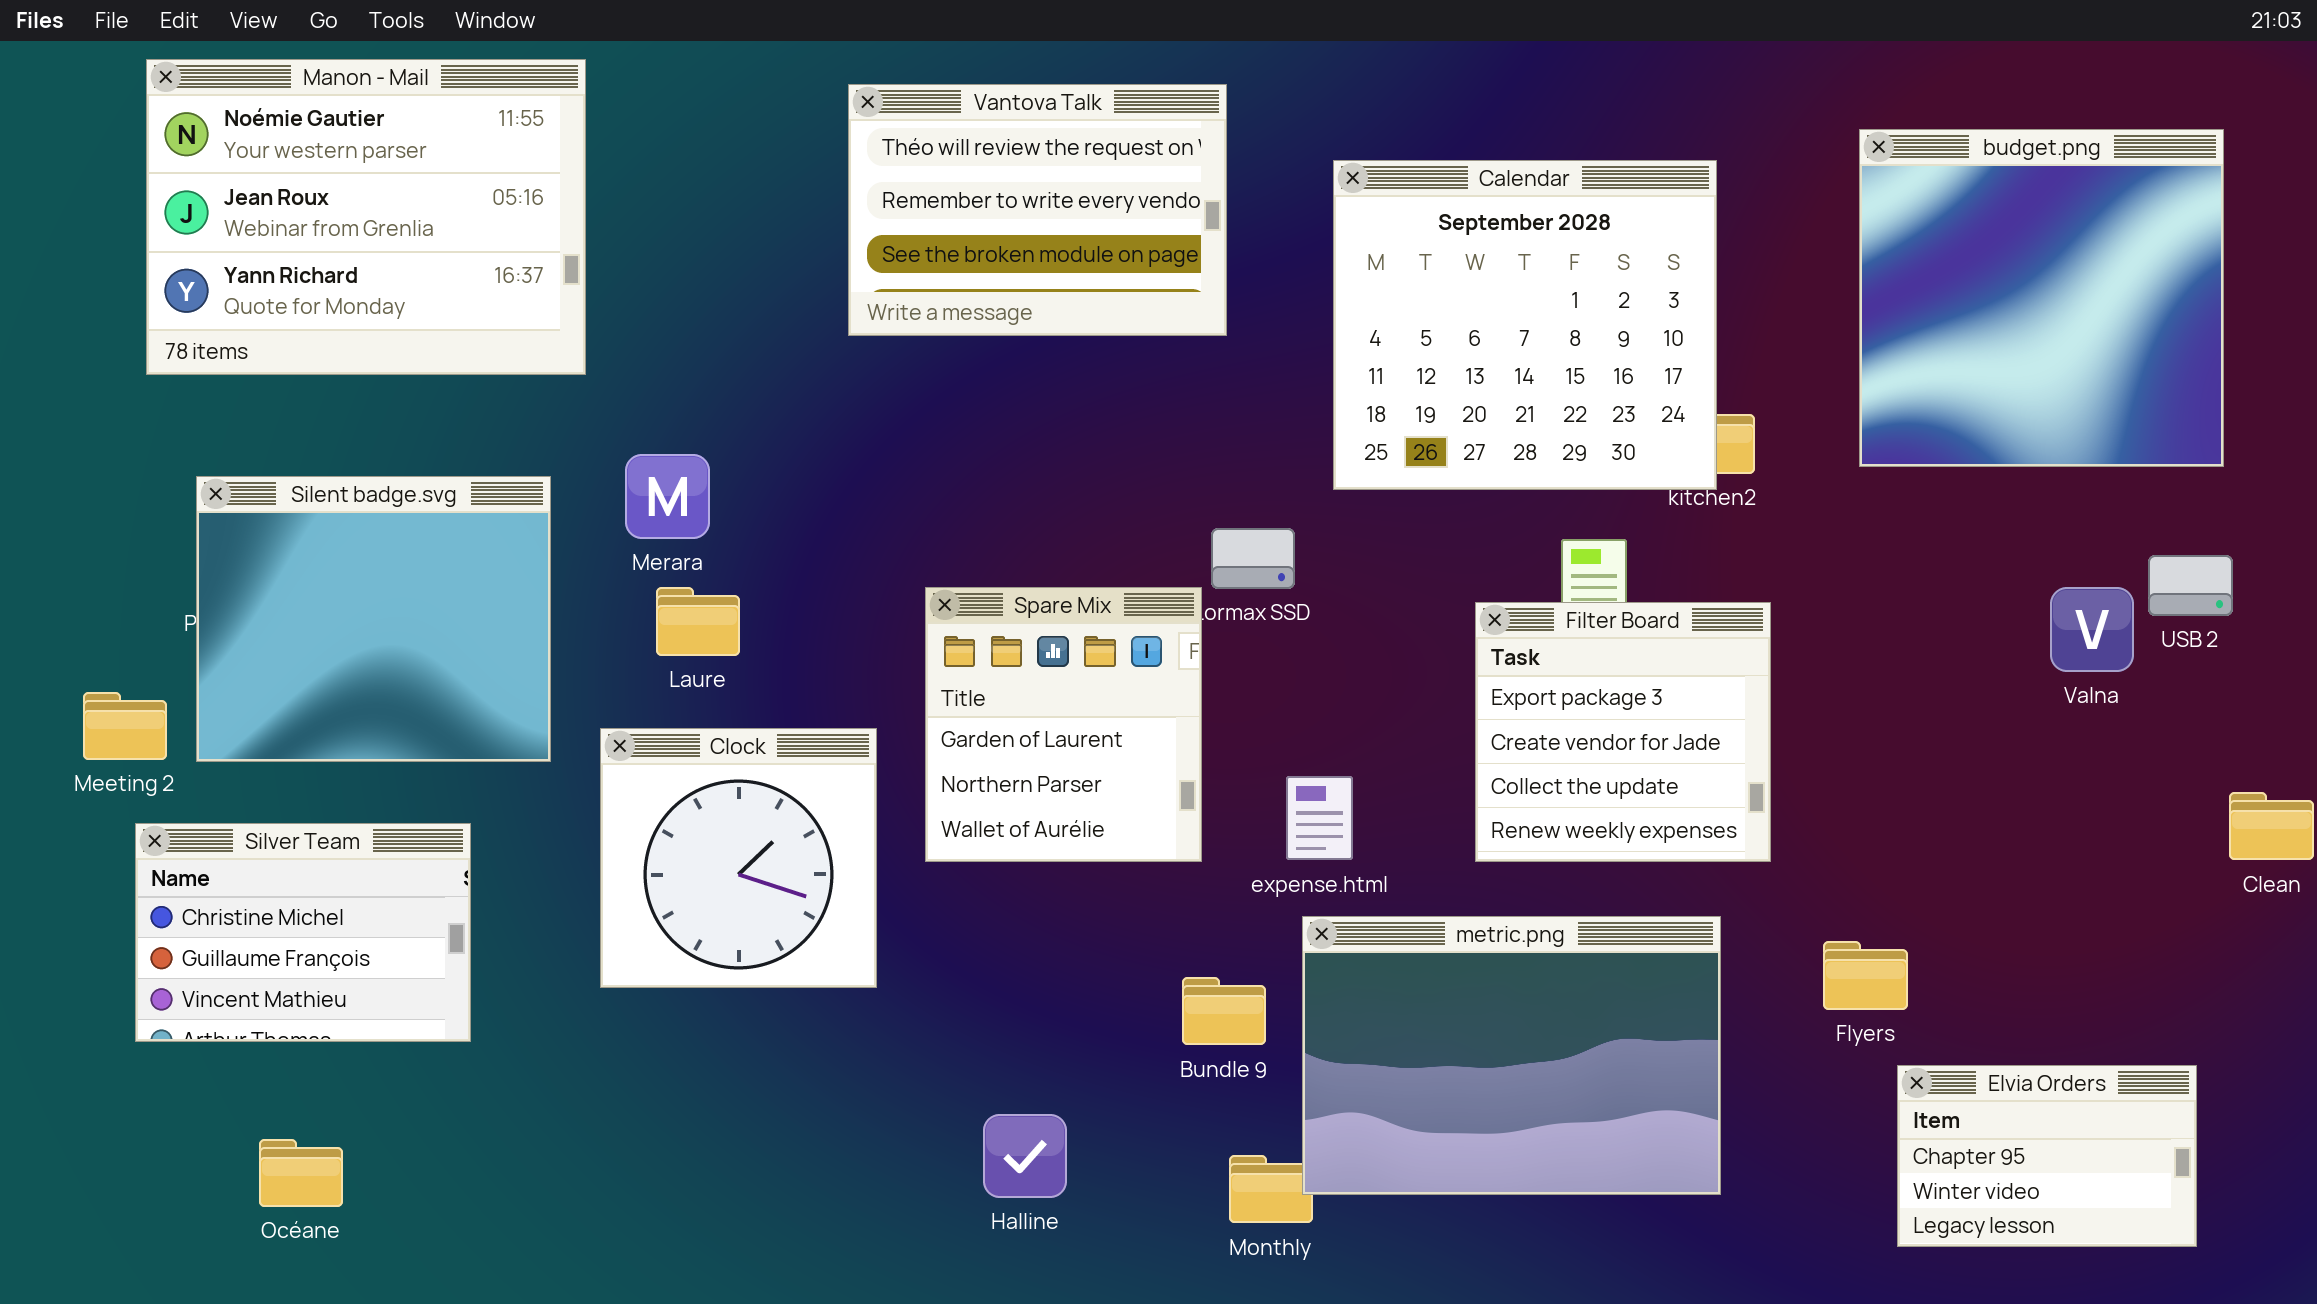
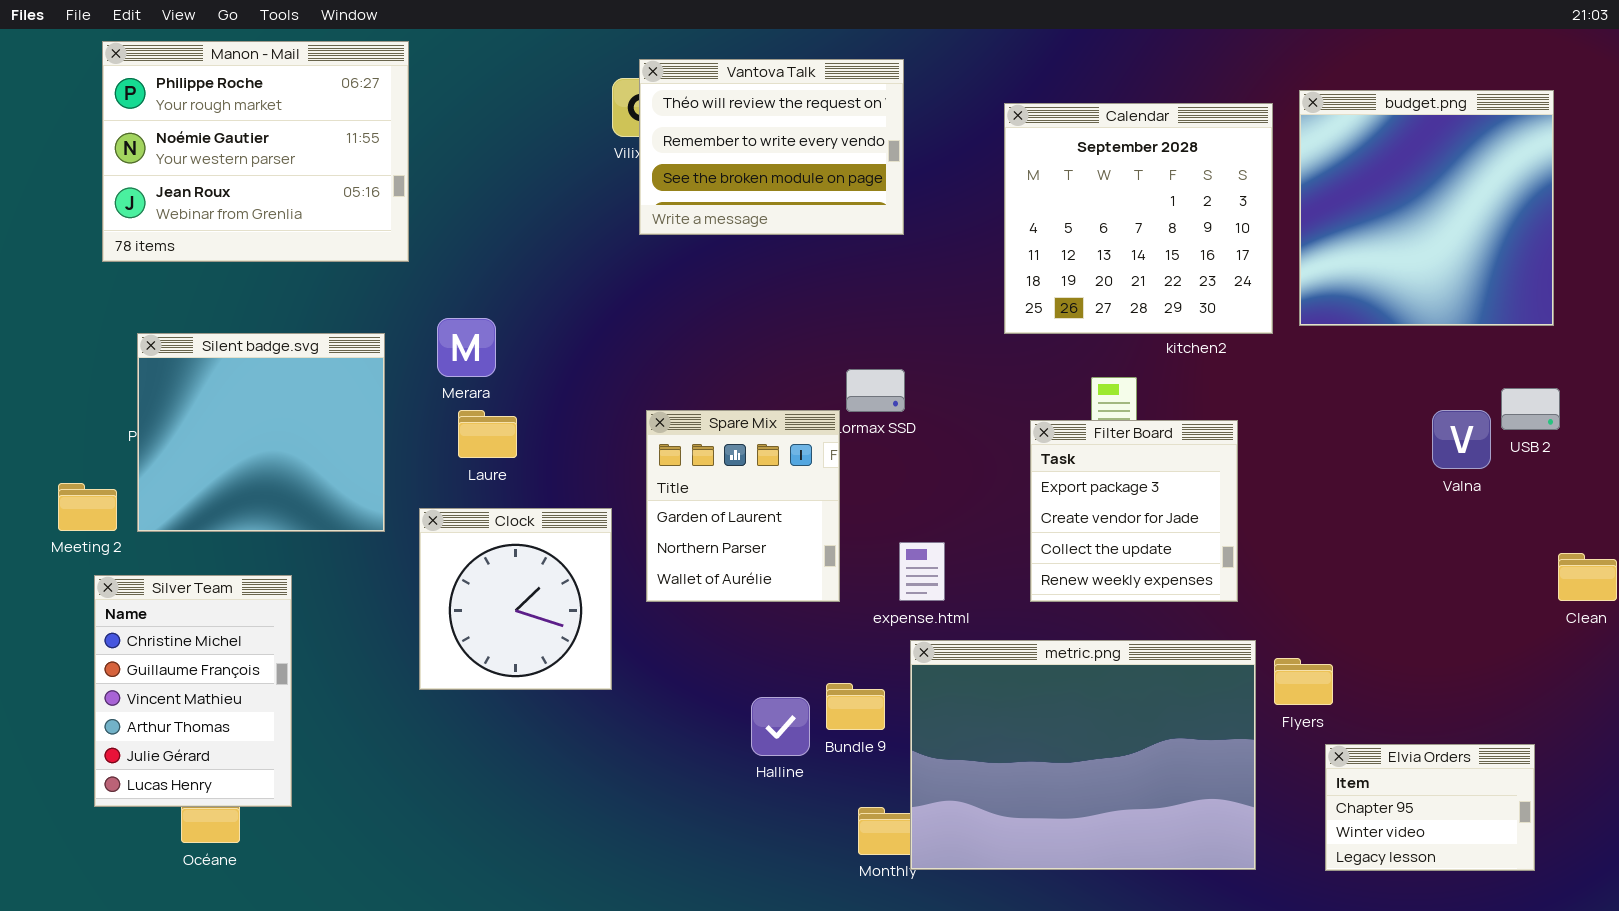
Manon - Mail: [146,59,586,375] -> [102,41,409,262], scrolled up 1 row
Vantova Talk: [848,84,1227,336] -> [639,59,904,235], moved
Calendar: [1333,160,1717,490] -> [1004,103,1273,334], moved
Silver Team: [135,823,471,1042] -> [94,575,292,807], resized
metric.png: [1302,916,1721,1195] -> [910,640,1256,870], resized
Halline: [983,1114,1067,1198] -> [751,697,810,756], moved

